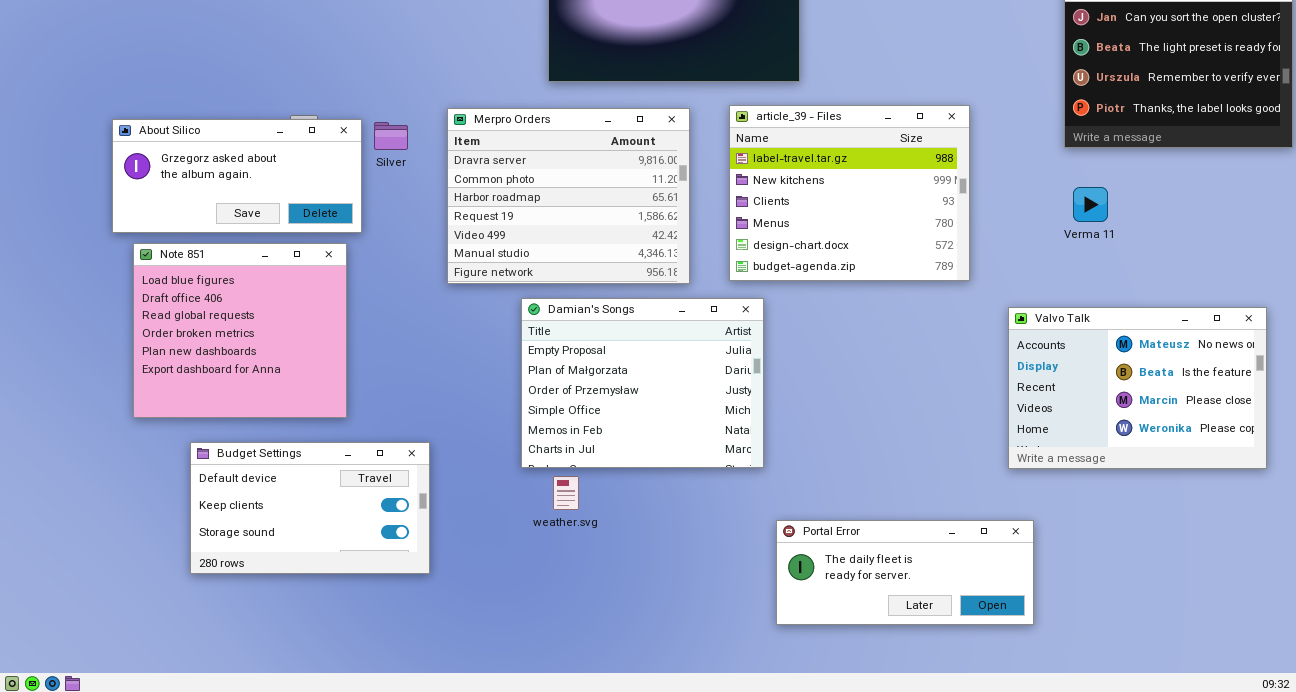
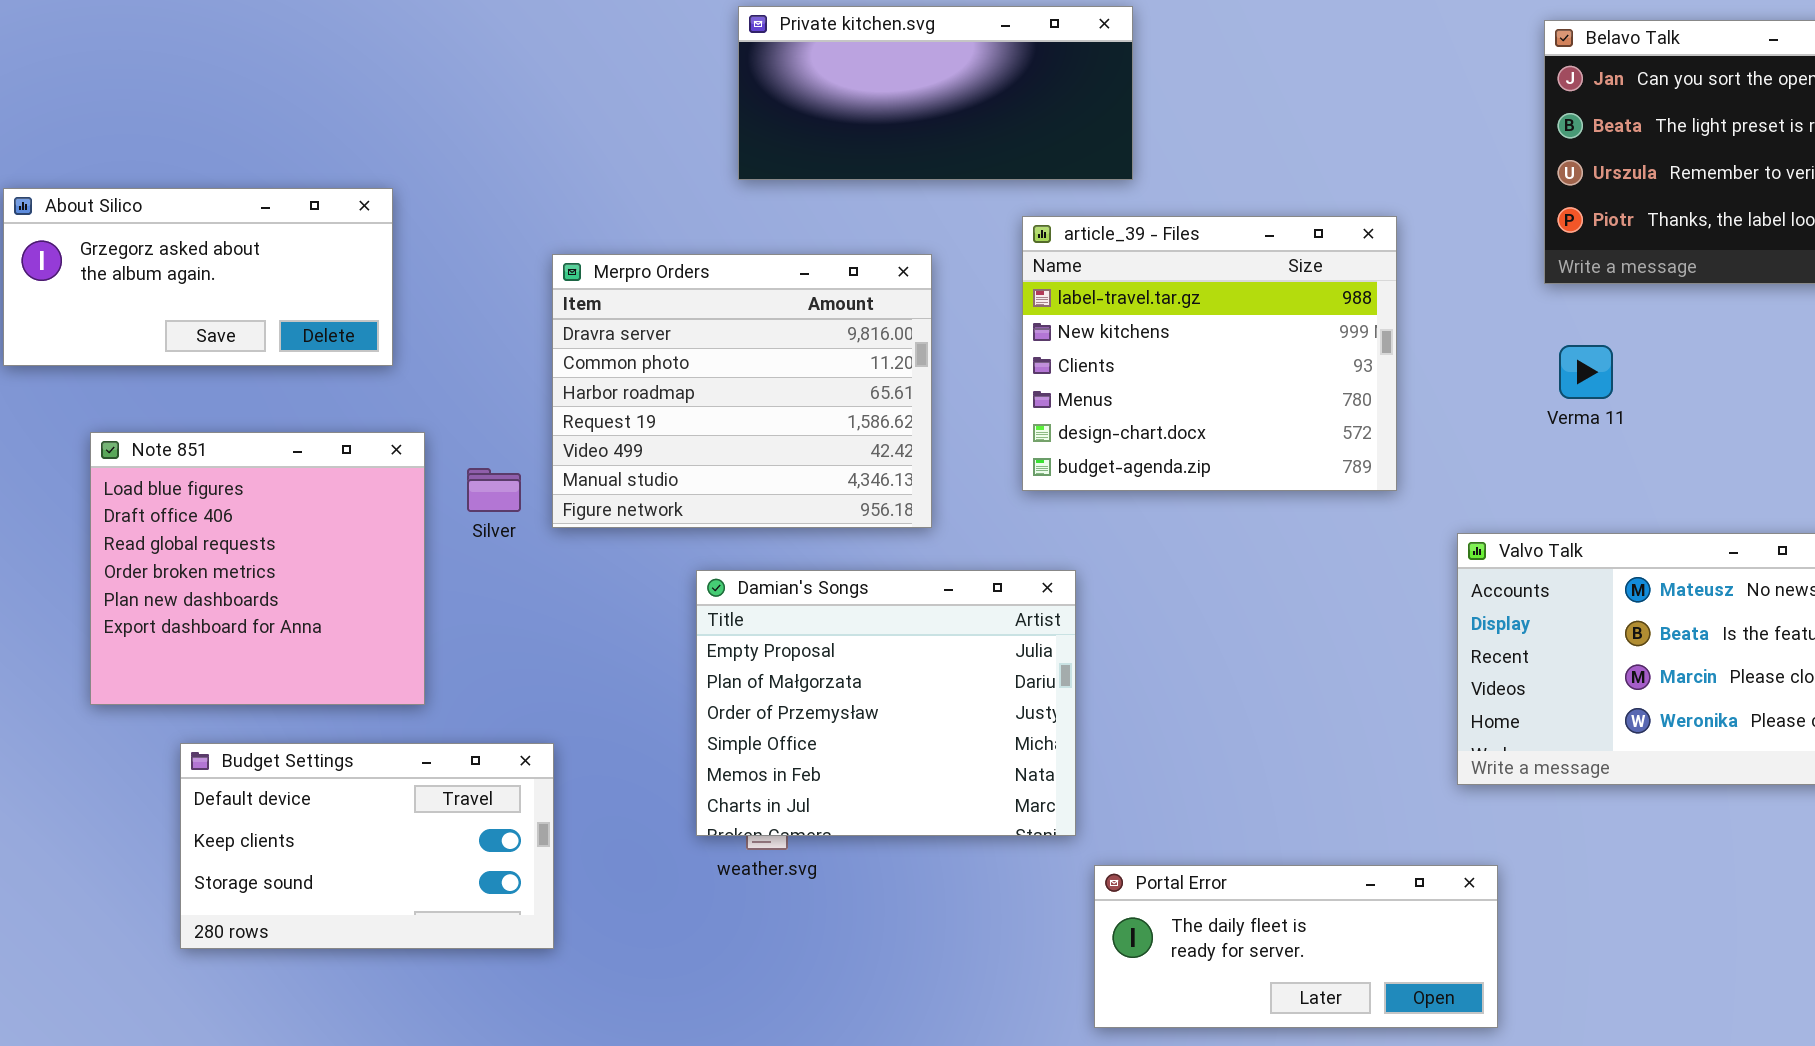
Merpro Orders: [447,108,690,284] -> [552,254,932,528], moved
About Silico: [112,119,362,233] -> [3,188,393,366], moved
Silver: [374,122,408,150] -> [467,468,521,512], moved
Damian's Songs: [521,298,764,468] -> [696,570,1076,836], moved

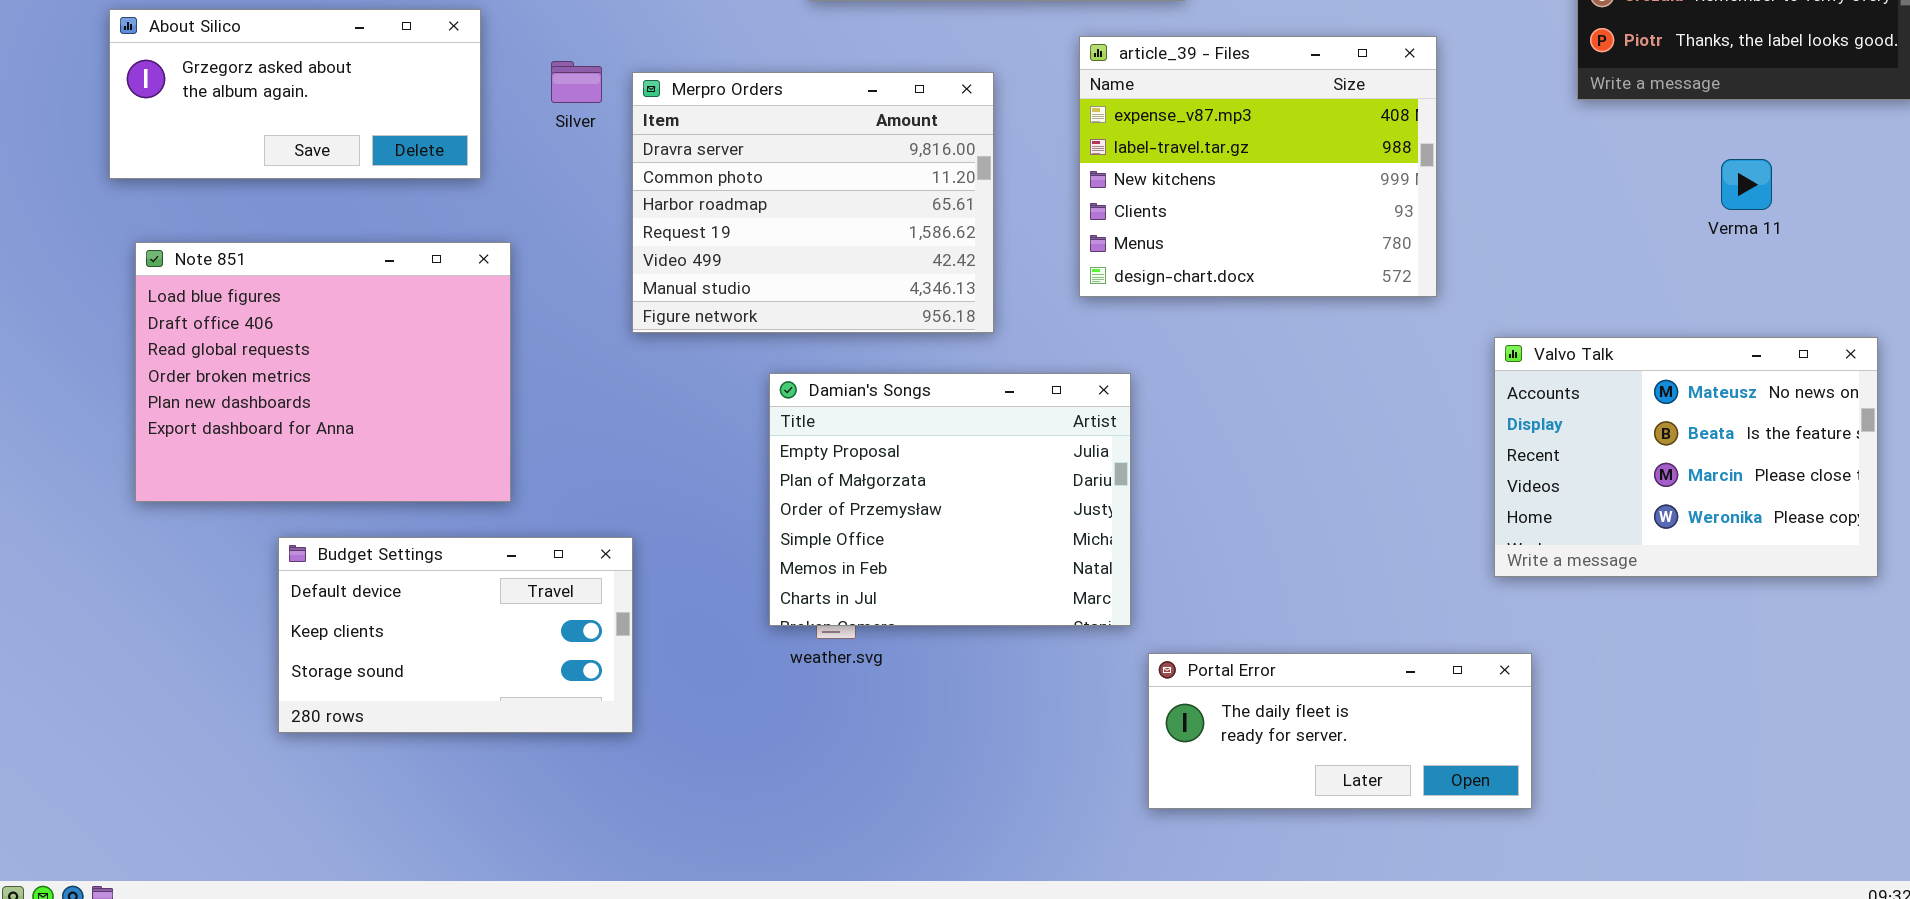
article_39 - Files: [1022,216,1397,491] -> [1079,36,1437,297], scrolled up 1 row
Verma 11: [1559,345,1613,399] -> [1721,159,1772,210], moved
Note 851: [90,432,425,705] -> [135,242,511,502], resized
Silver: [467,468,521,512] -> [551,61,602,103], moved

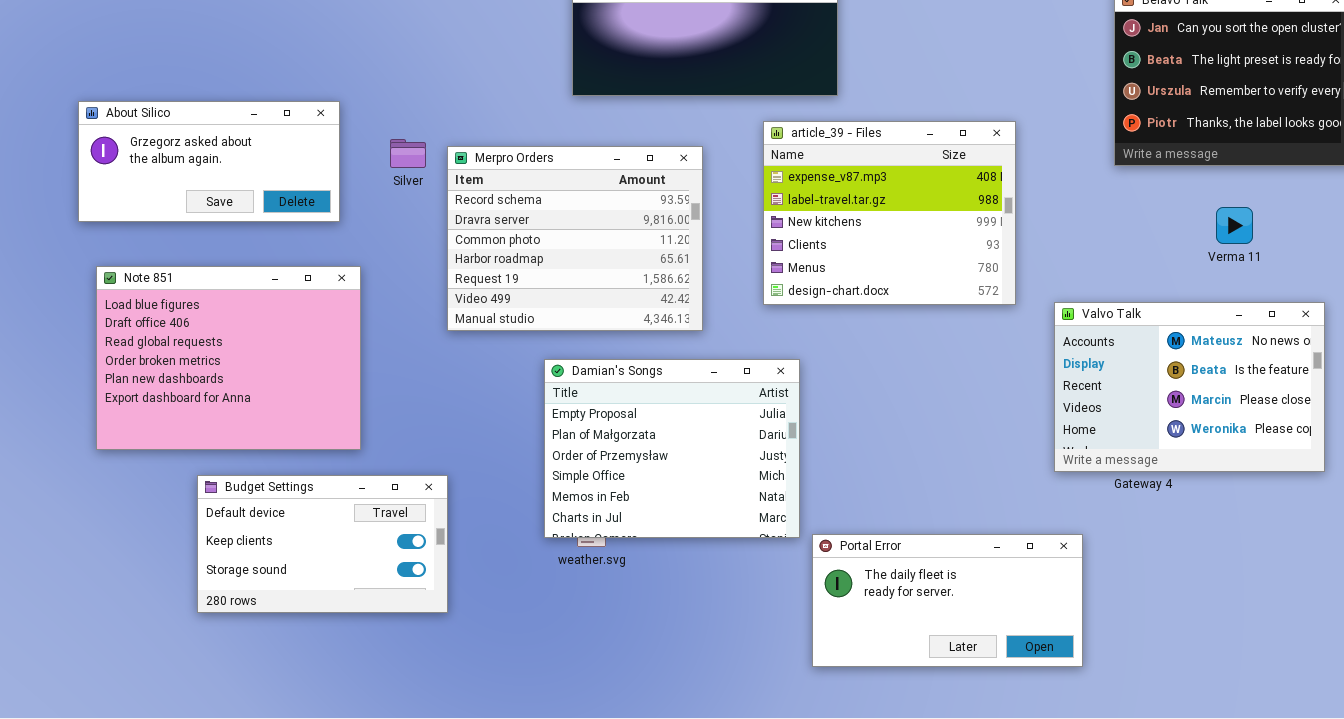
Merpro Orders: [632,72,994,333] -> [447,146,703,331], scrolled up 1 row
Valvo Talk: [1494,337,1878,577] -> [1054,302,1325,472], moved
Portal Error: [1148,653,1532,809] -> [812,534,1083,667], resized

